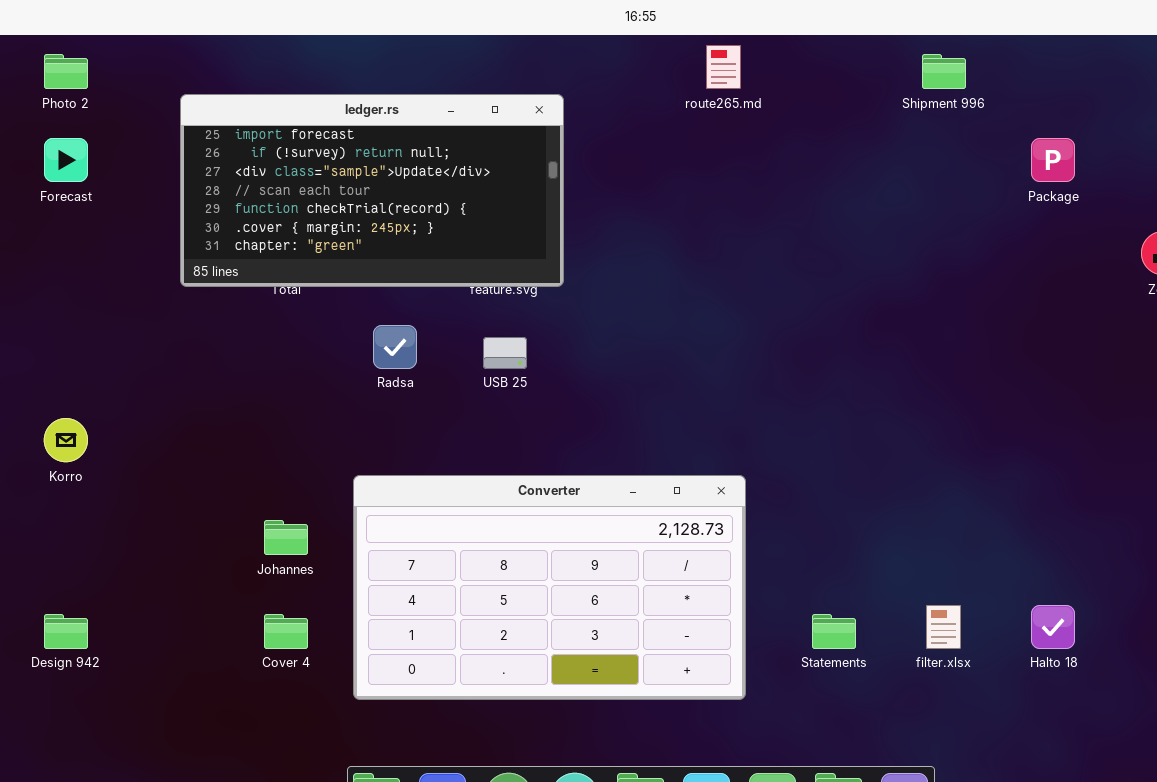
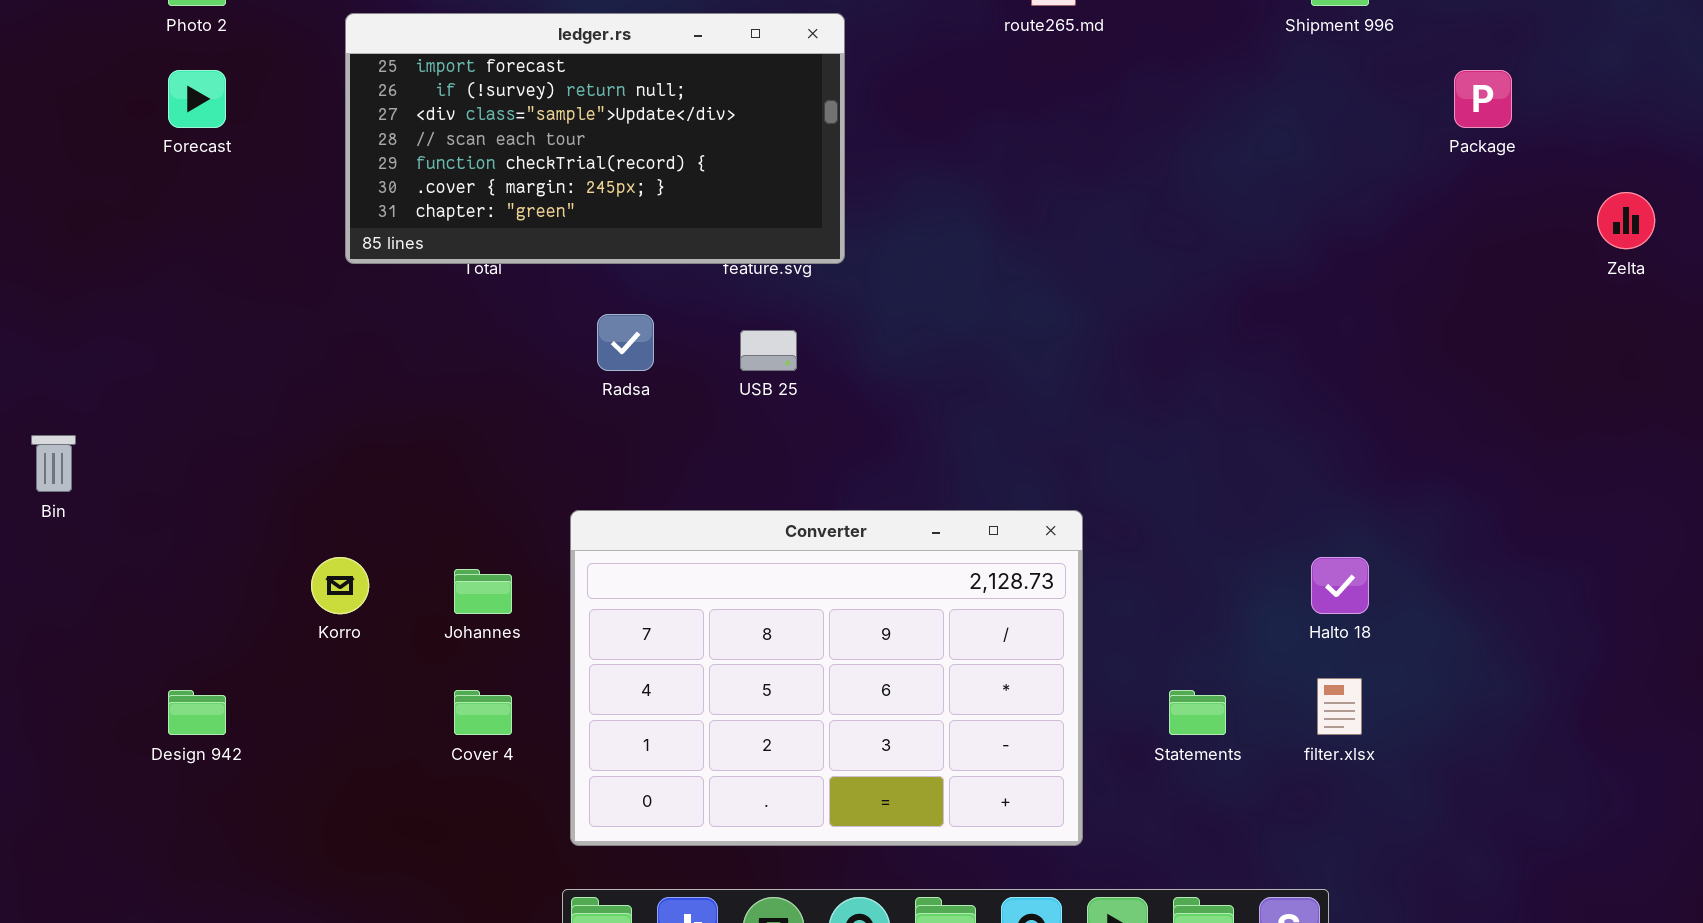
Korro: [44,418,88,462] -> [311,557,369,614], moved
Converter: [353,475,746,700] -> [570,510,1083,846], resized
Halto 18: [1031,605,1075,649] -> [1311,557,1369,614], moved

